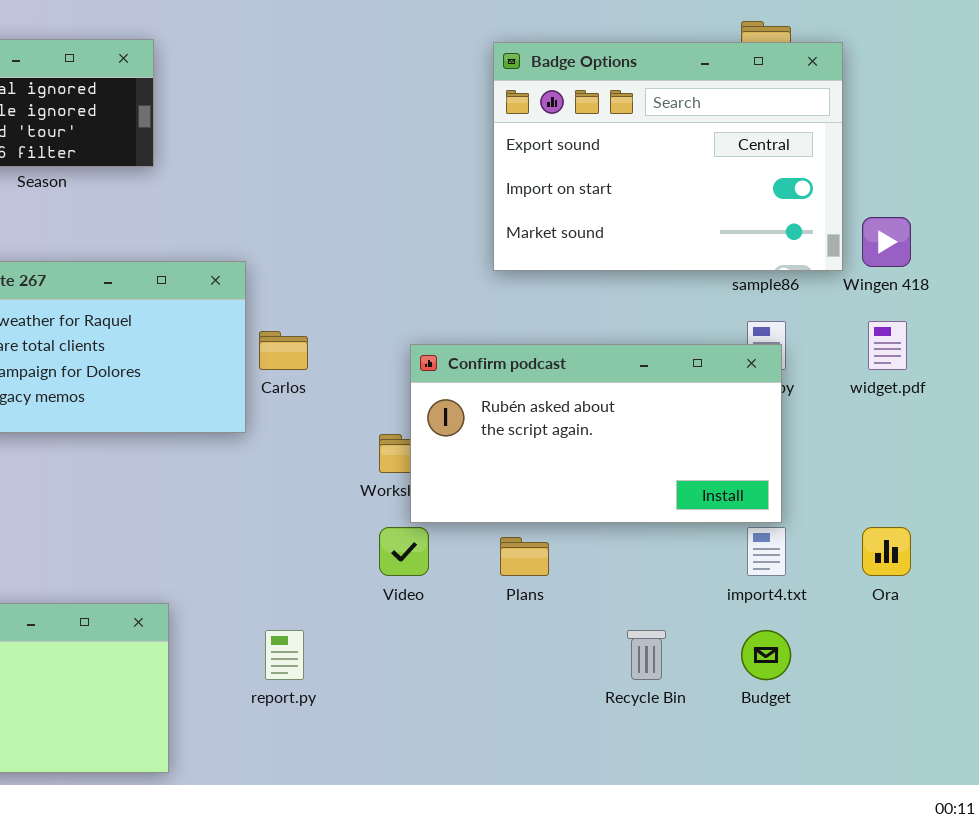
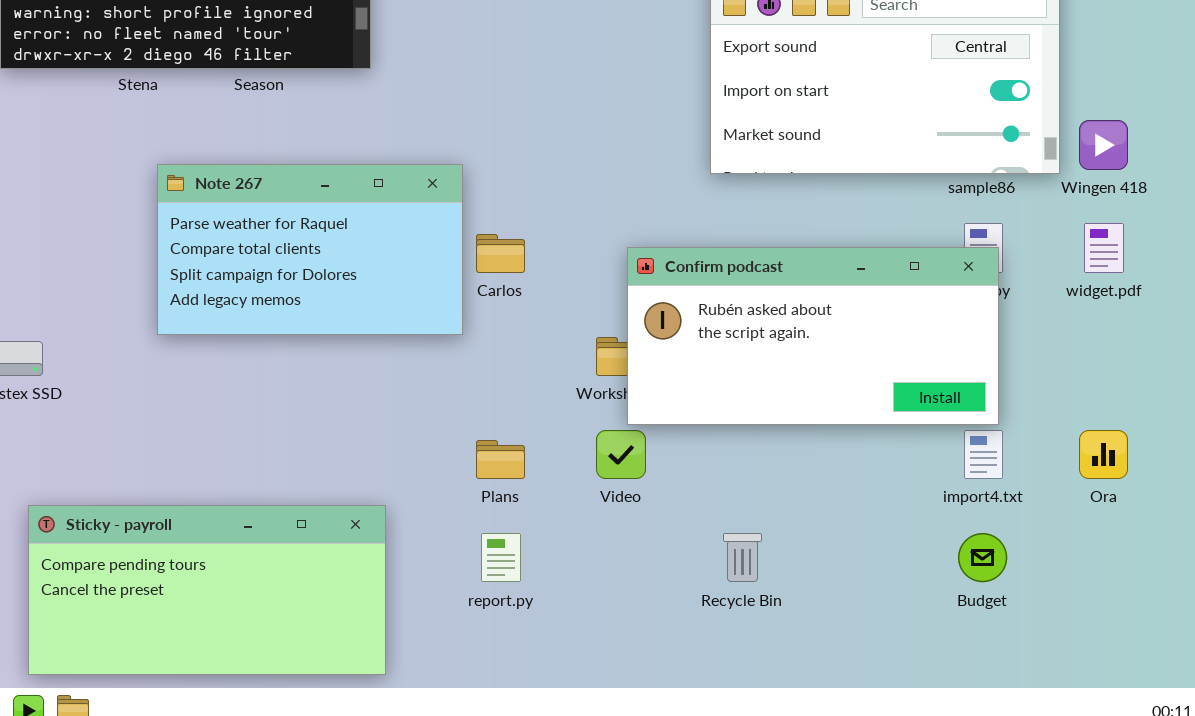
Plans: [500,537,549,576] -> [476,440,525,479], moved
Recycle Bin: [627,630,666,680] -> [723,533,762,582], moved

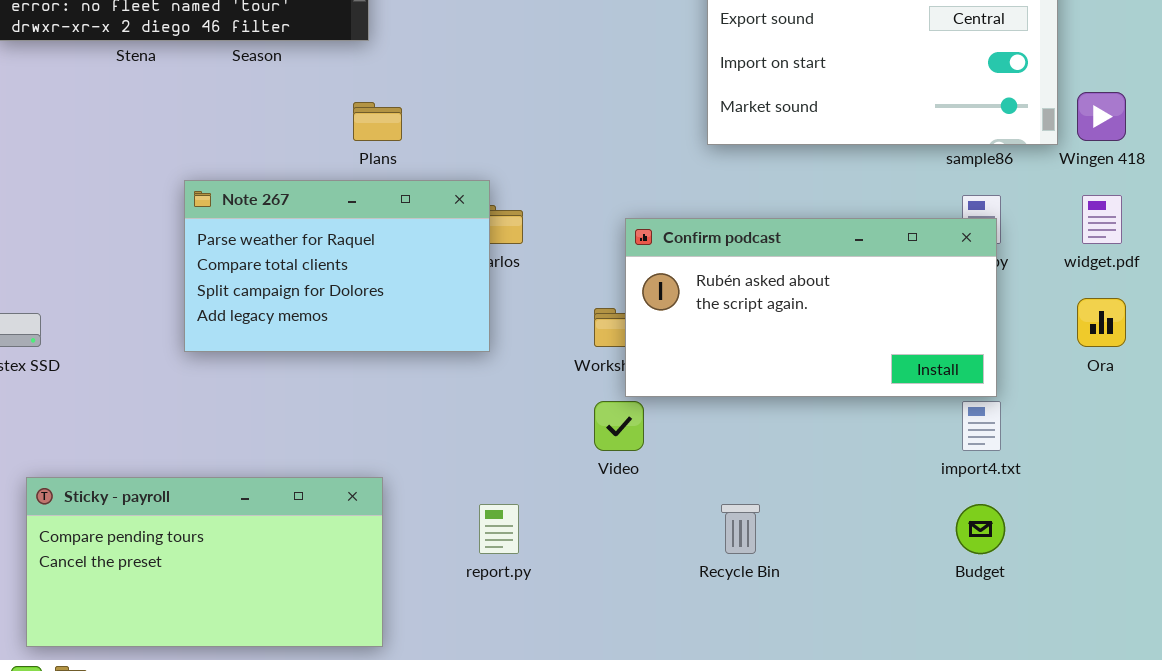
Note 267: [157,164,463,335] -> [184,180,490,352], moved
Ora: [1079,430,1128,479] -> [1077,298,1126,347], moved
Plans: [476,440,525,479] -> [353,102,402,141], moved

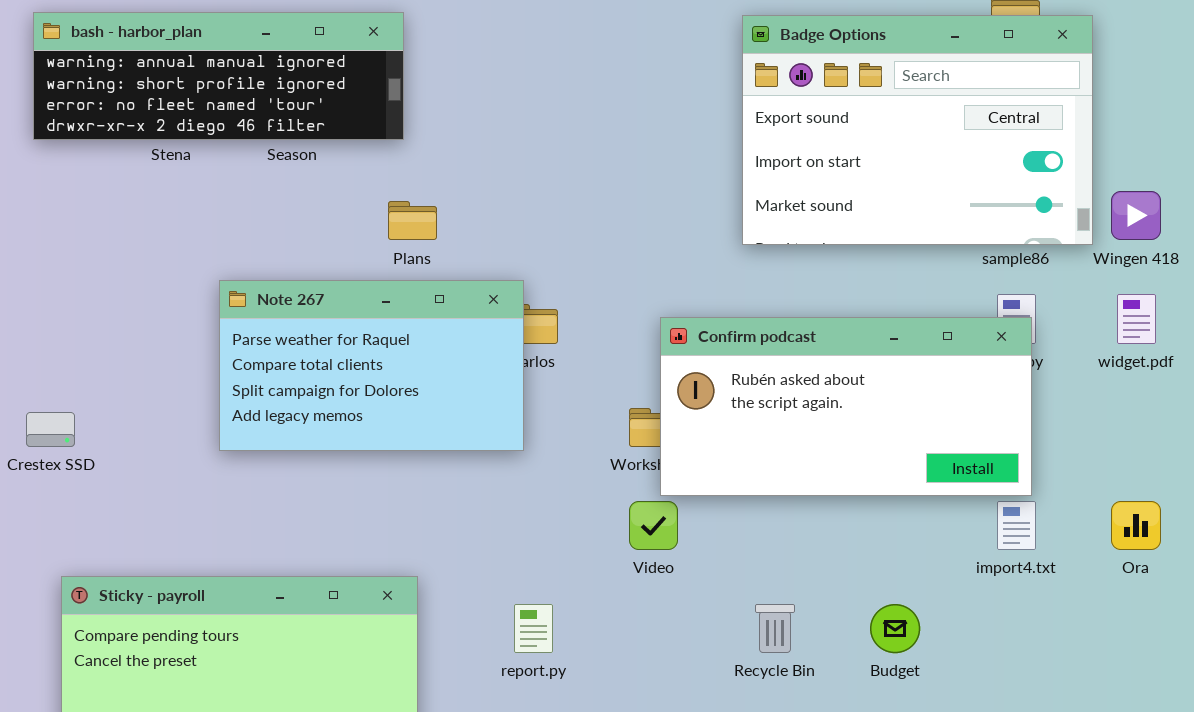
Ora: [1077,298,1126,347] -> [1111,501,1161,550], moved
Budget: [956,504,1005,554] -> [870,604,920,653], moved

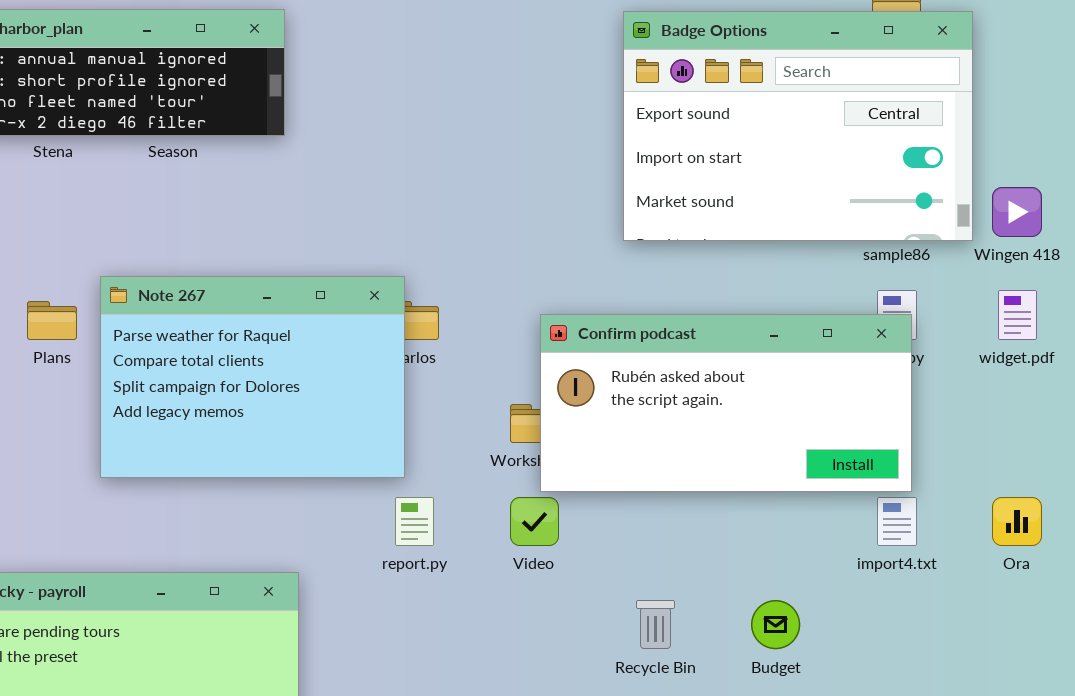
Plans: [388,201,437,240] -> [27,301,77,340], moved
Note 267: [219,280,524,451] -> [100,276,405,478], resized
report.py: [514,604,553,653] -> [395,497,434,546], moved

